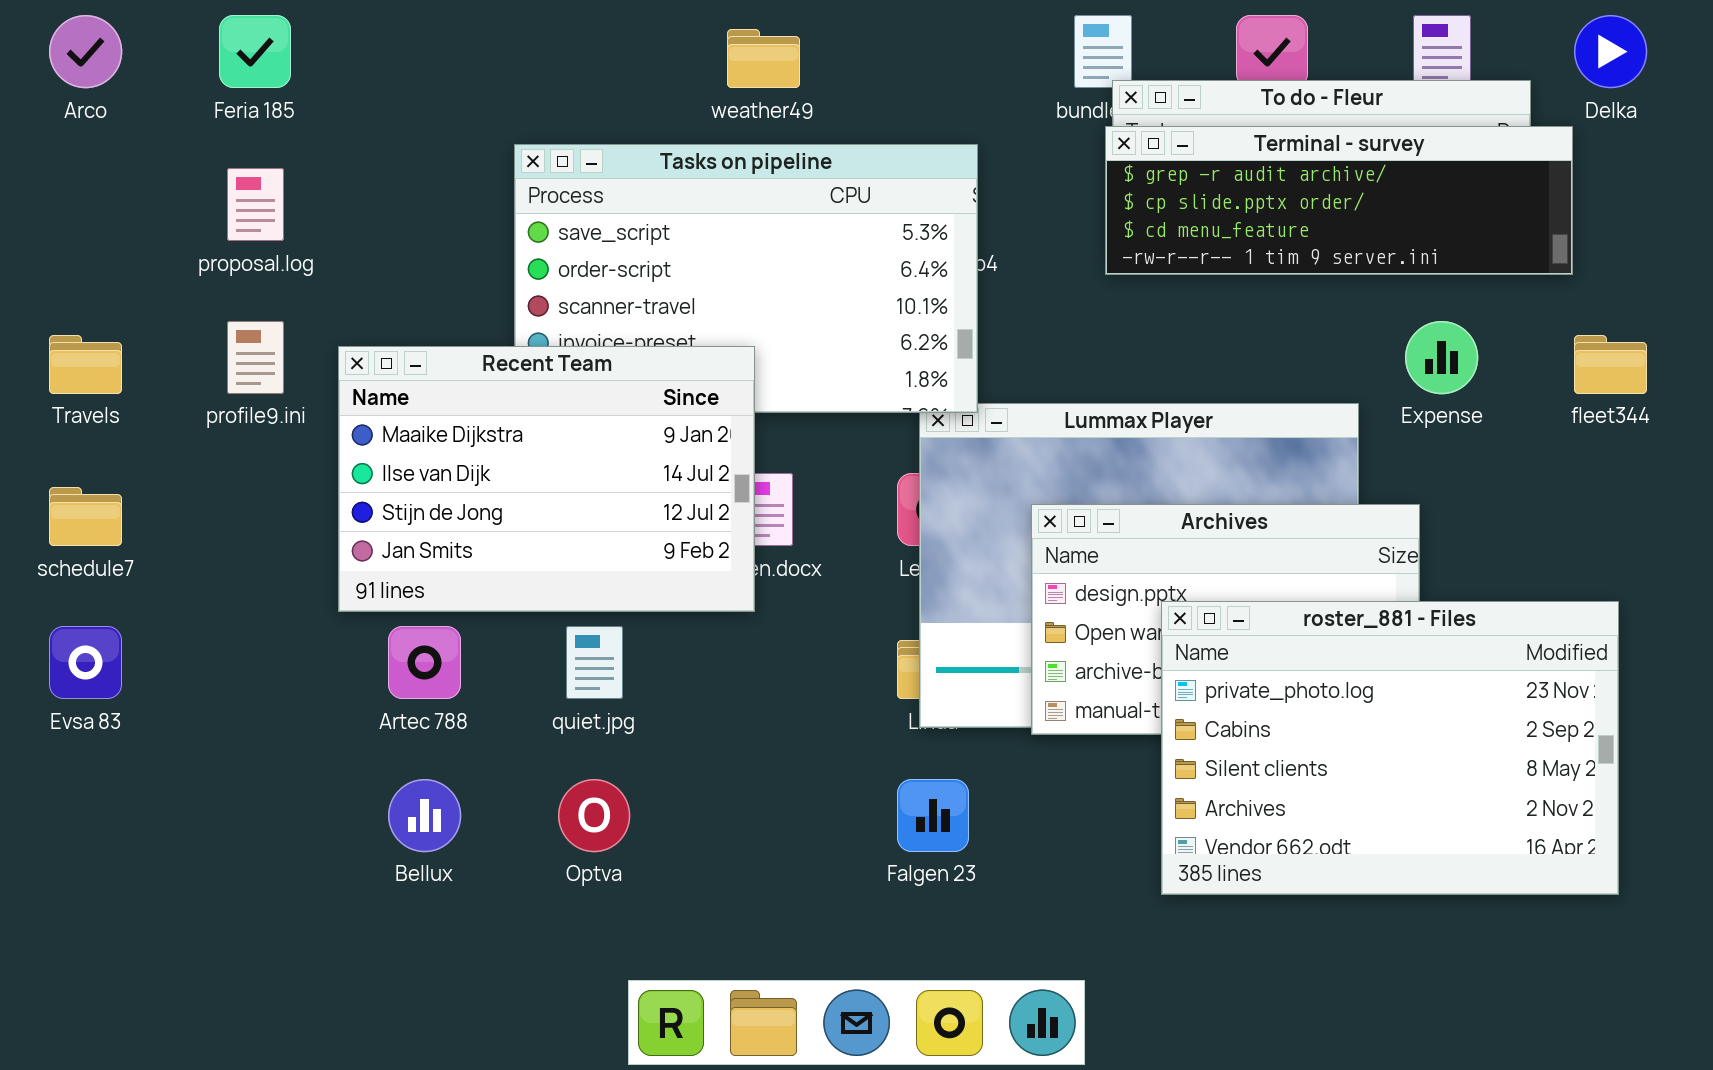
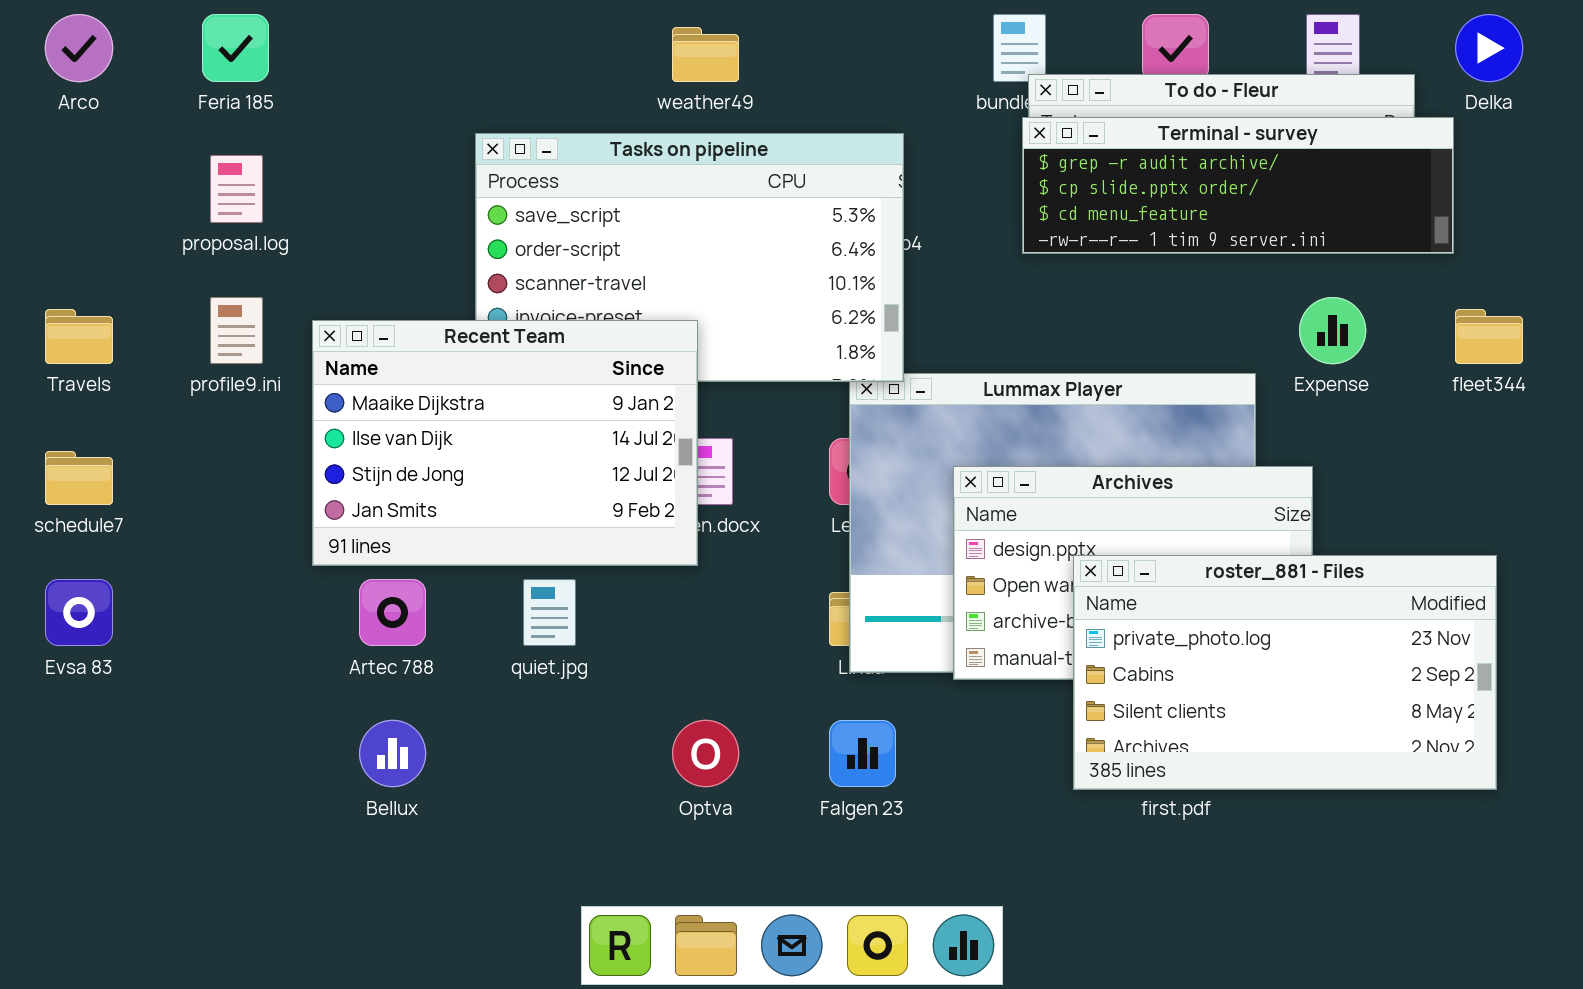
roster_881 - Files: [1161,601,1619,895] -> [1073,555,1497,790], resized
Optva: [558,779,630,852] -> [672,720,739,787], moved

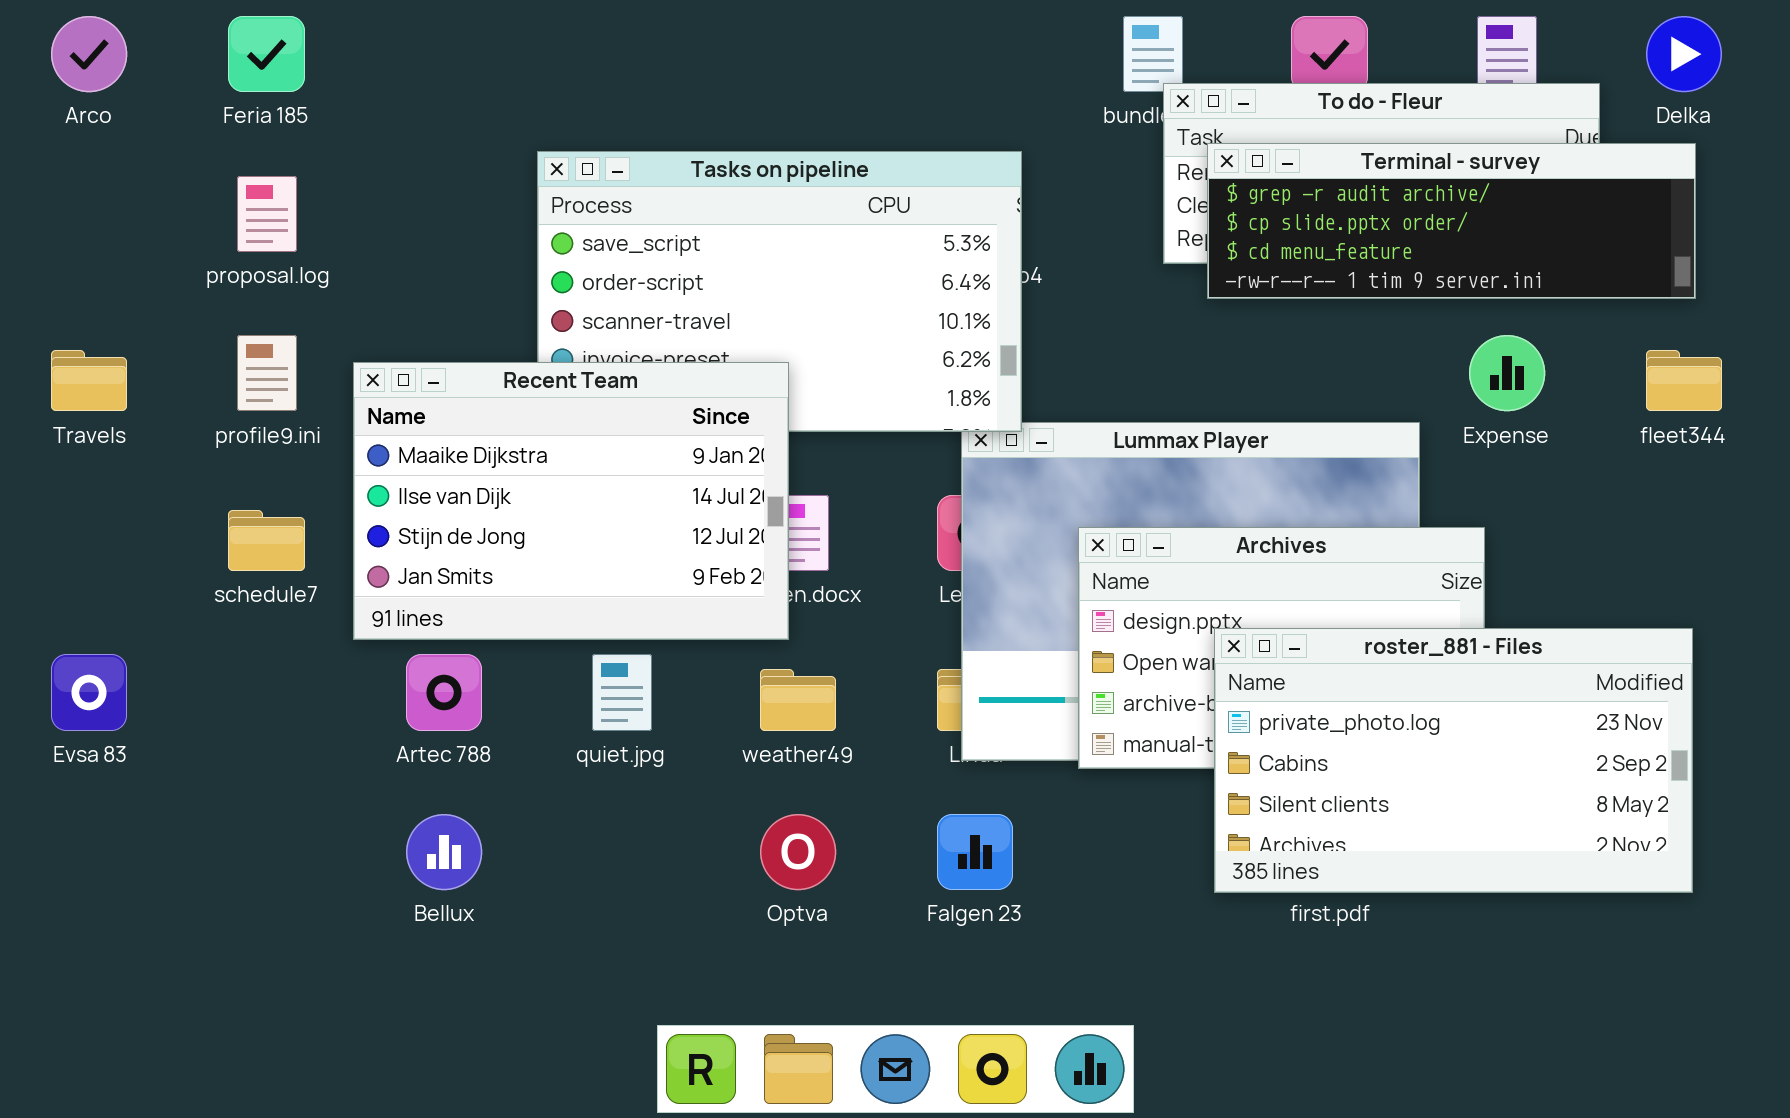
weather49: [672,27,739,82] -> [760,669,836,731], moved
Terminal - survey: [1022,117,1454,254] -> [1207,143,1696,299], moved
schedule7: [45,451,113,505] -> [228,510,305,571], moved

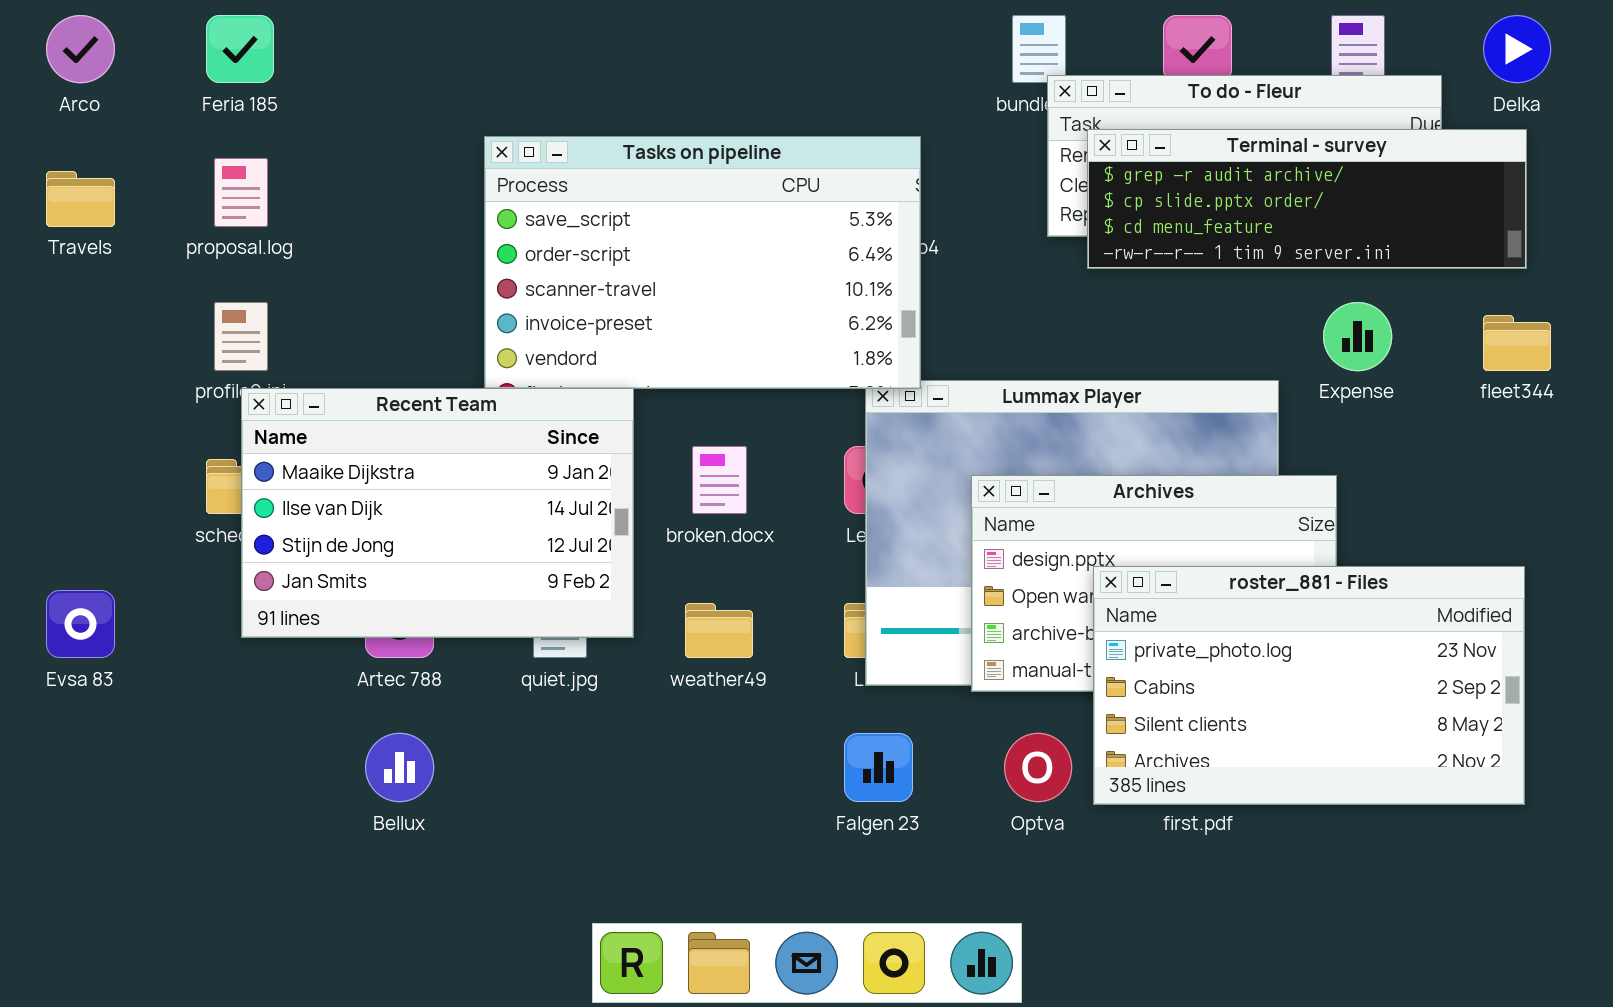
Travels: [51,350,127,411] -> [46,171,115,227], moved
Recent Team: [353,362,789,640] -> [241,388,634,638], moved
Optva: [760,814,836,890] -> [1004,733,1072,802], moved

